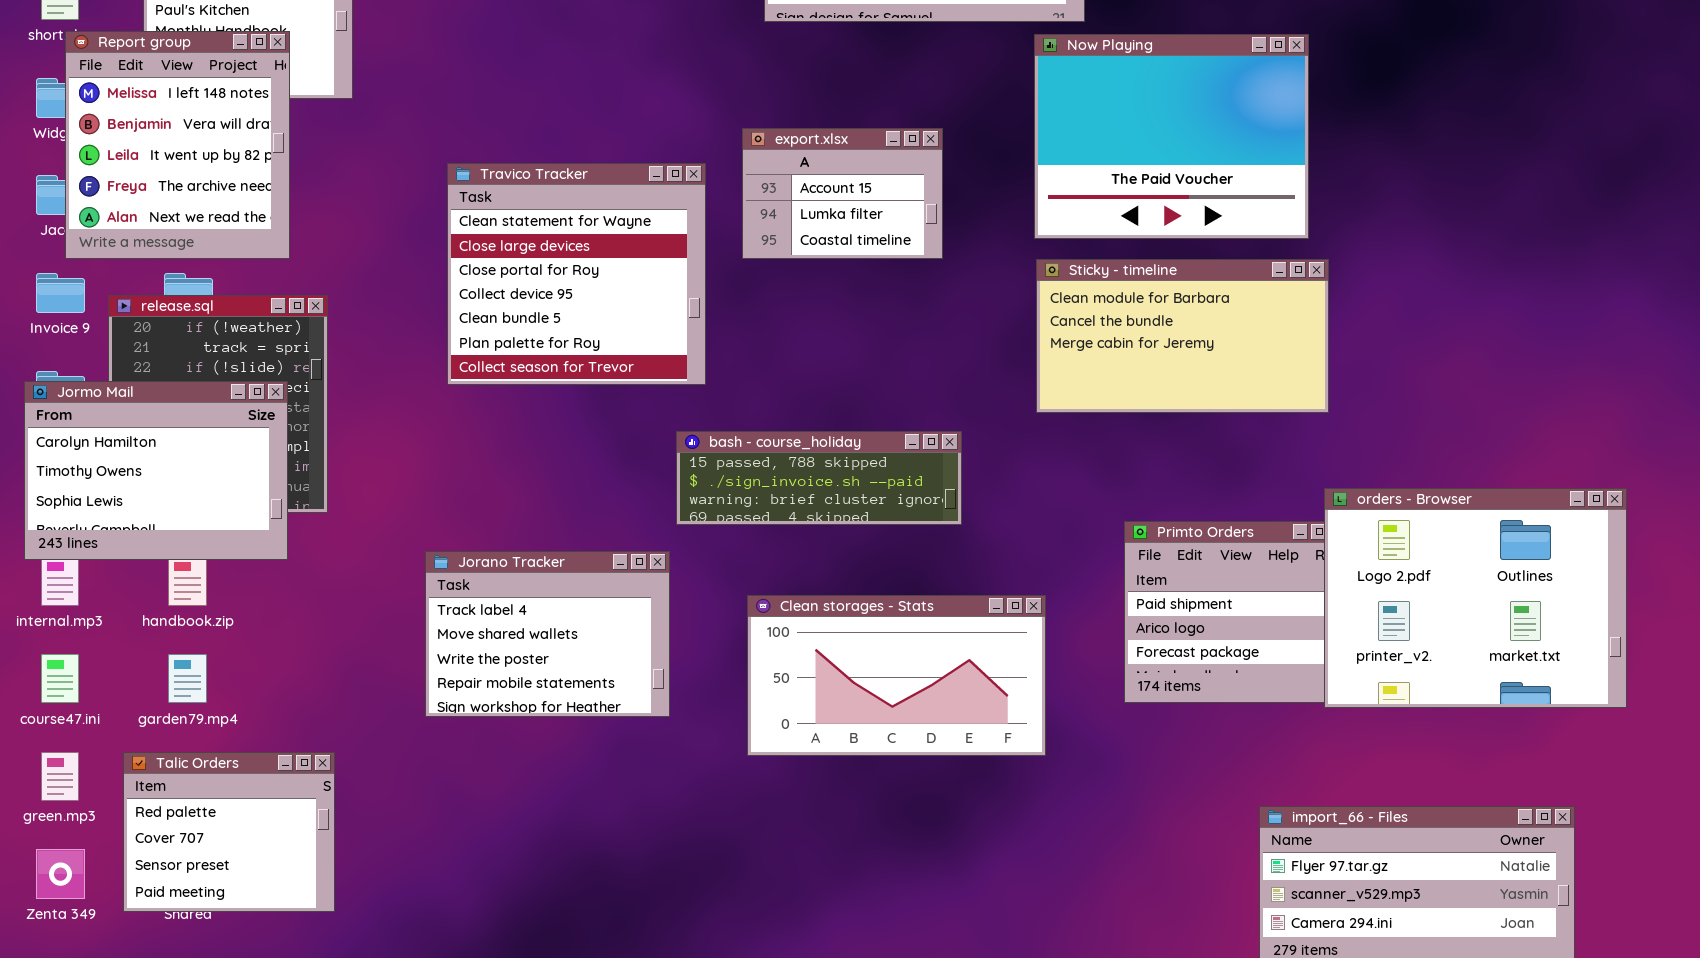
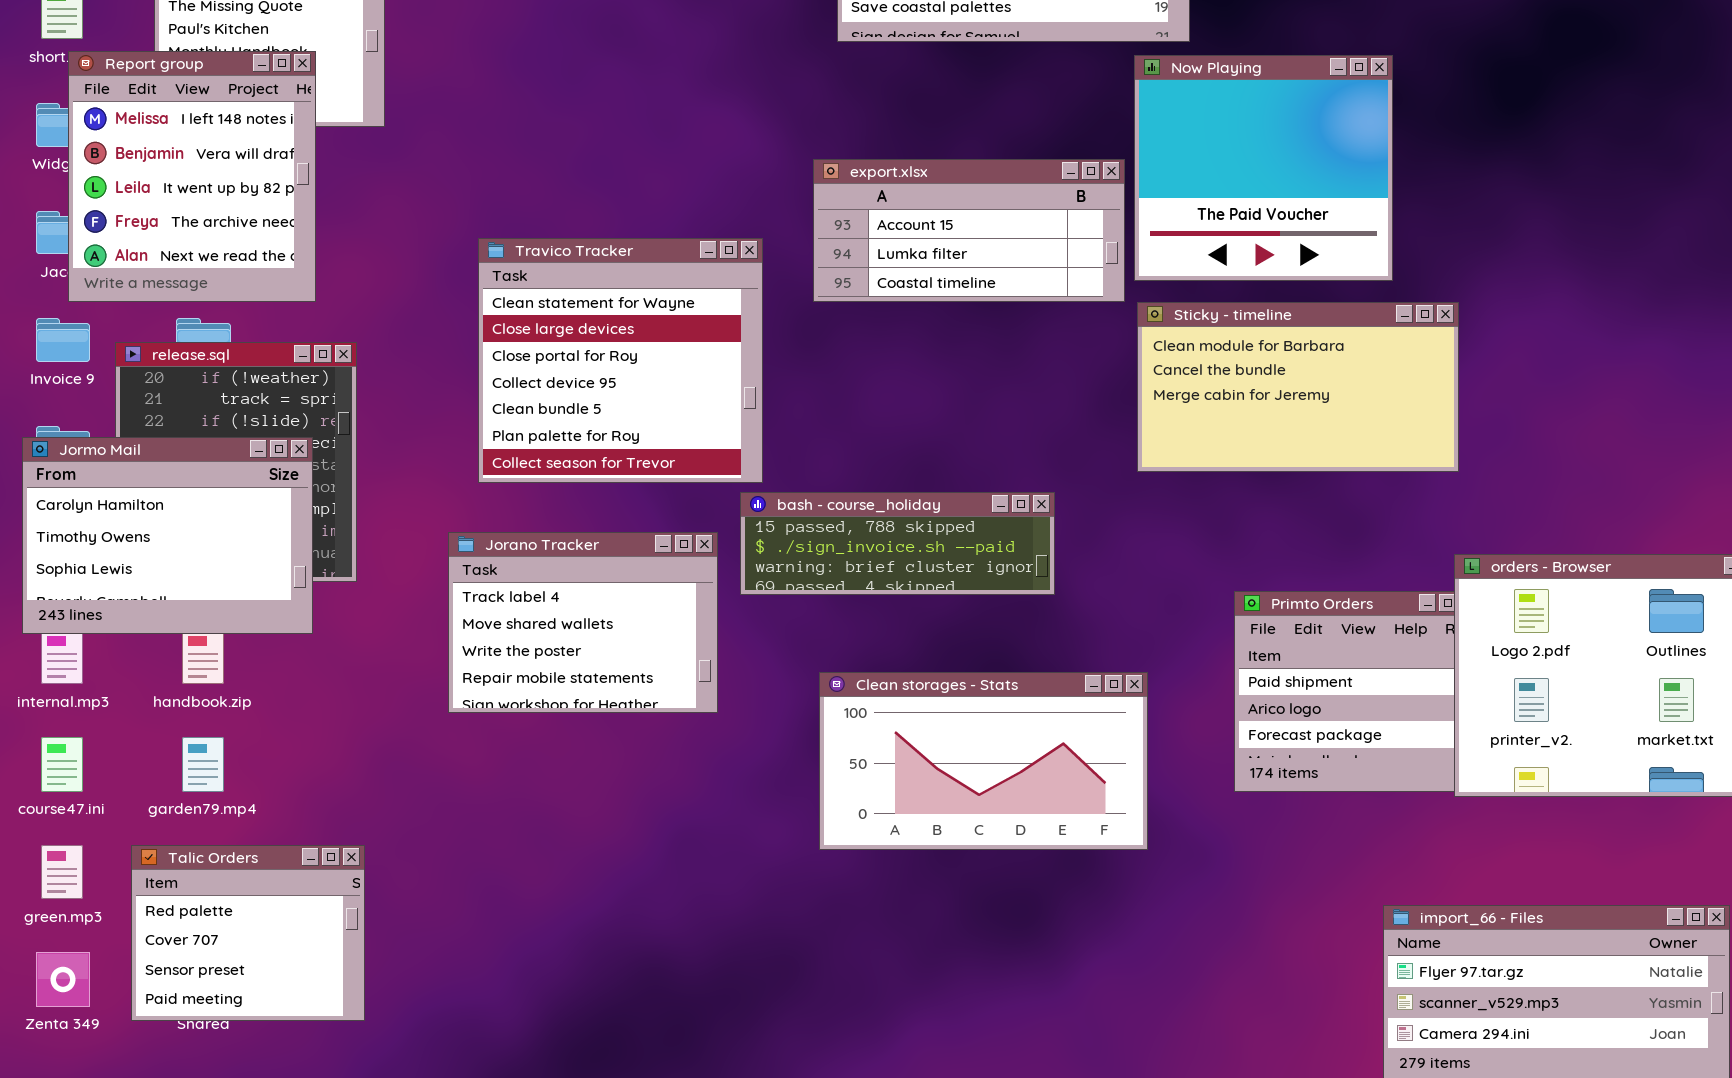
Now Playing: [1034,34,1309,239] -> [1134,55,1393,281], resized
export.xlsx: [742,128,943,259] -> [813,159,1125,302], resized
Travico Tracker: [447,163,706,385] -> [478,238,763,483], moved
Jorano Tracker: [425,551,670,717] -> [448,532,718,713], moved

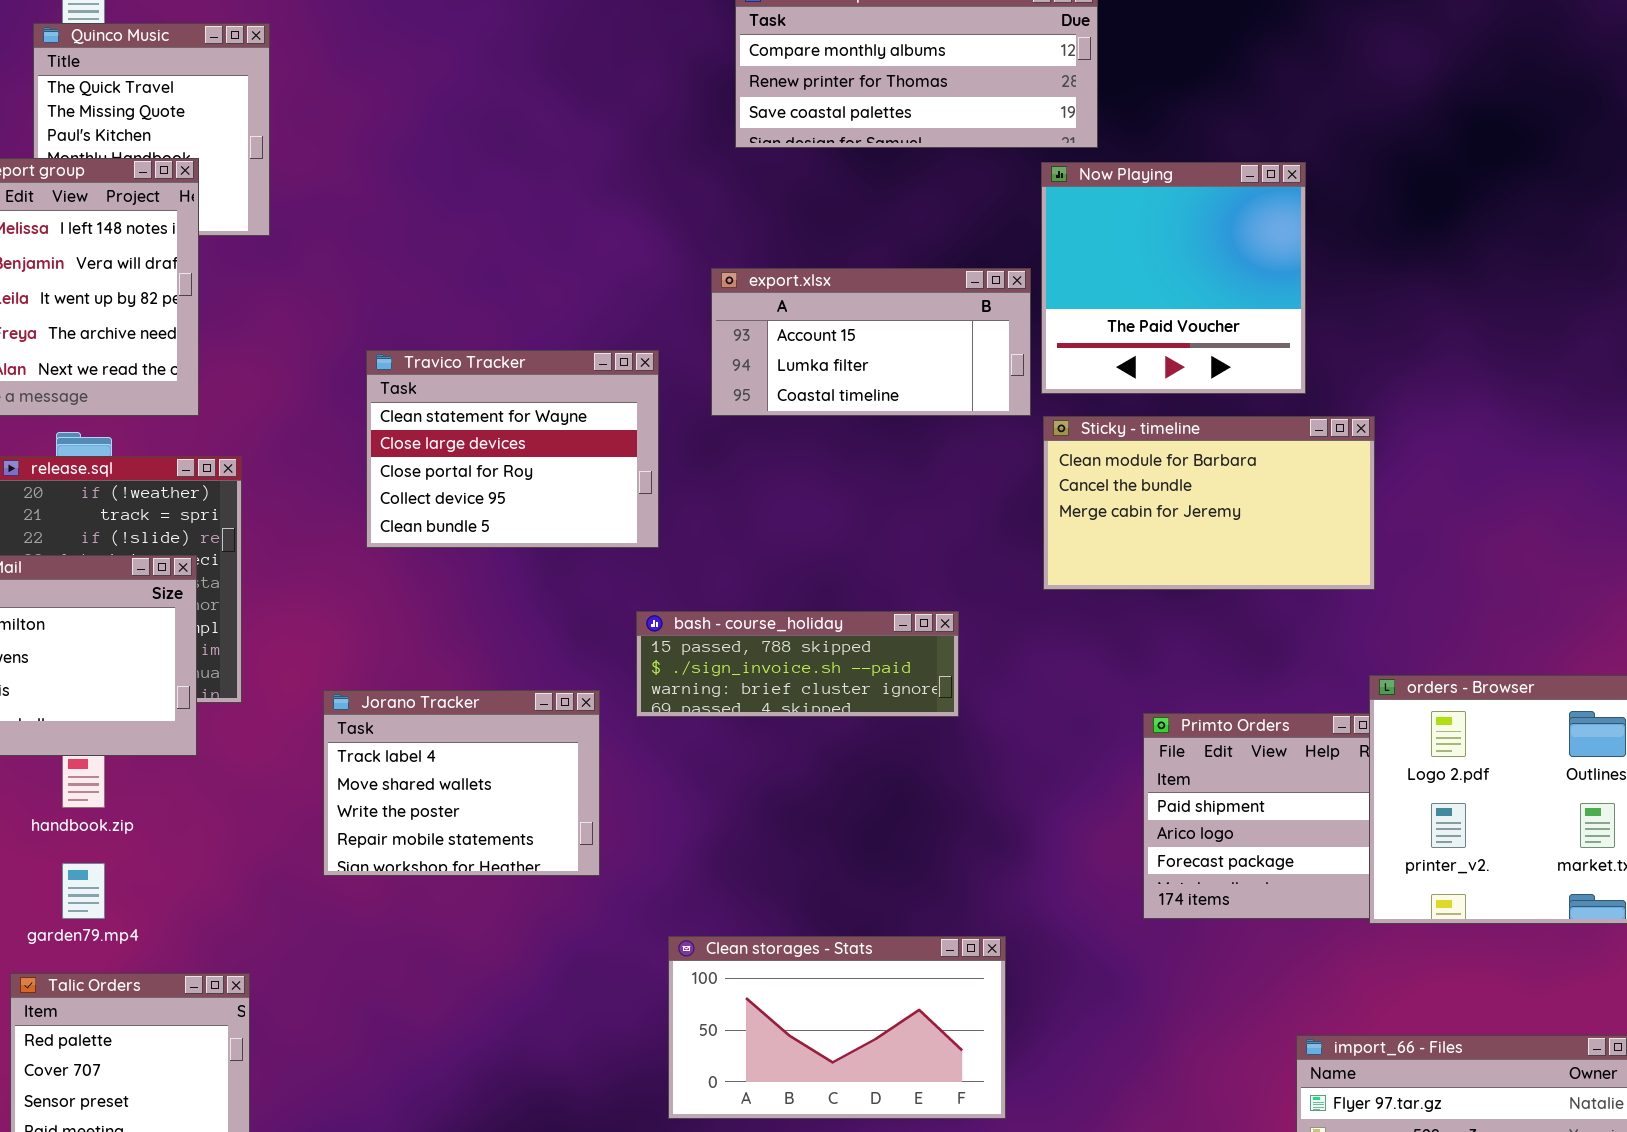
Travico Tracker: [478,238,763,483] -> [366,350,659,548], resized
Jorano Tracker: [448,532,718,713] -> [323,690,600,876], moved
Clean storages - Stats: [819,672,1148,850] -> [668,936,1006,1119], moved

